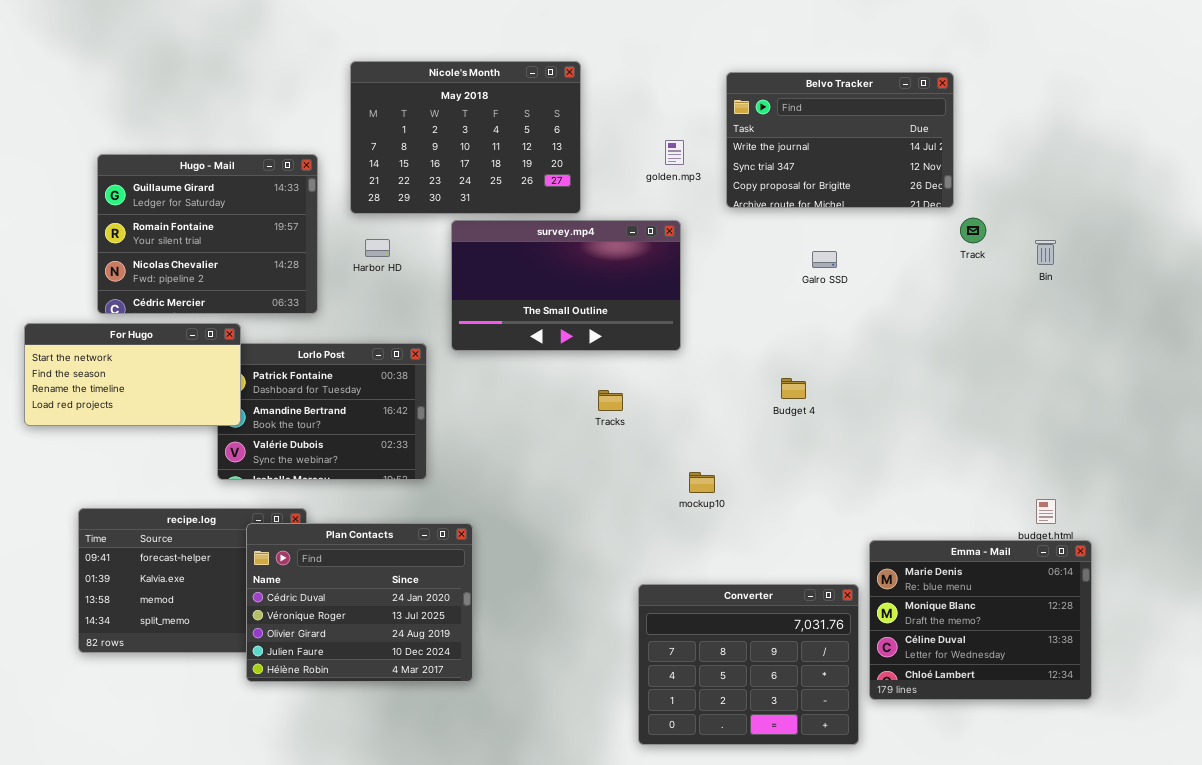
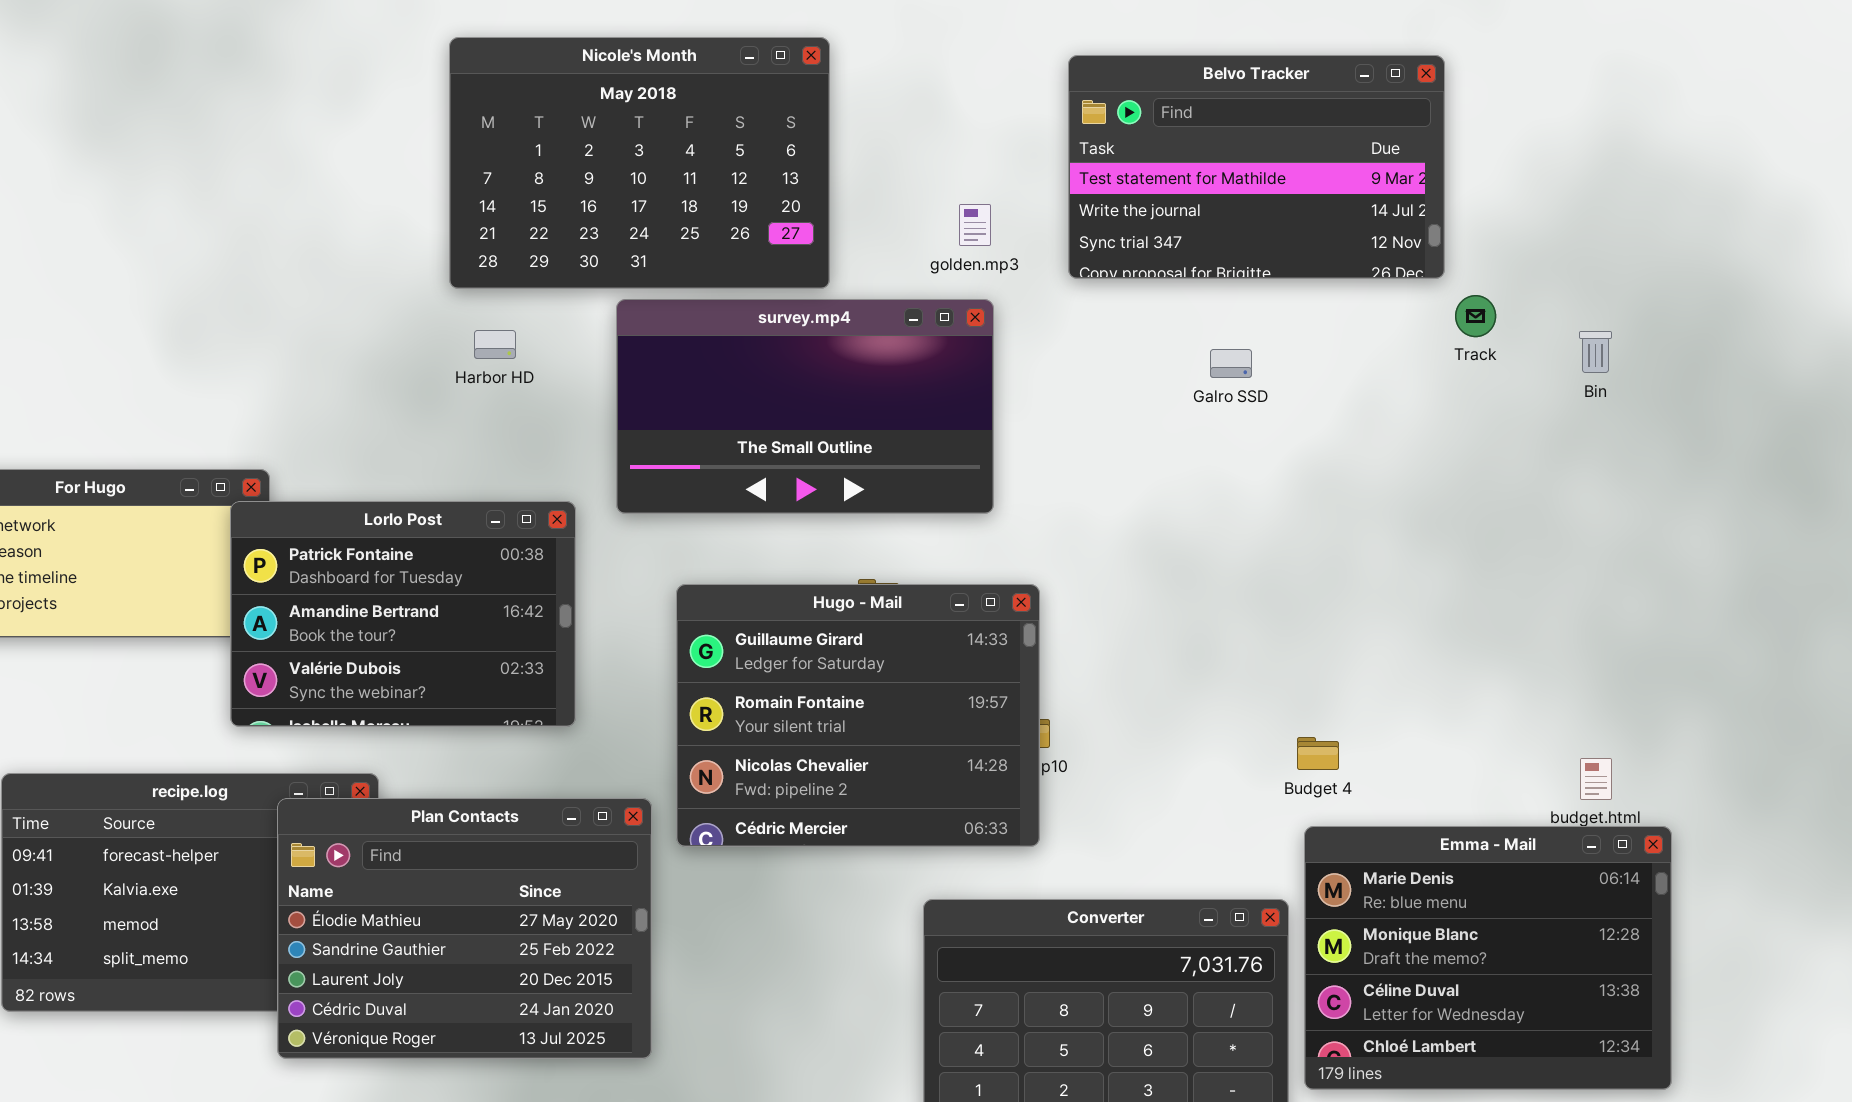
Belvo Tracker: [726,72,954,208] -> [1068,55,1445,279], scrolled up 1 row
golden.mp3: [665,140,684,165] -> [959,204,991,246], moved
Hugo - Mail: [97,154,318,314] -> [676,584,1040,847], moved
Lorlo Post: [217,343,427,480] -> [230,501,576,727], raised
Budget 4: [781,378,806,399] -> [1297,737,1339,770], moved
Plan Contacts: [246,523,473,682] -> [277,798,652,1059], scrolled up 3 rows

